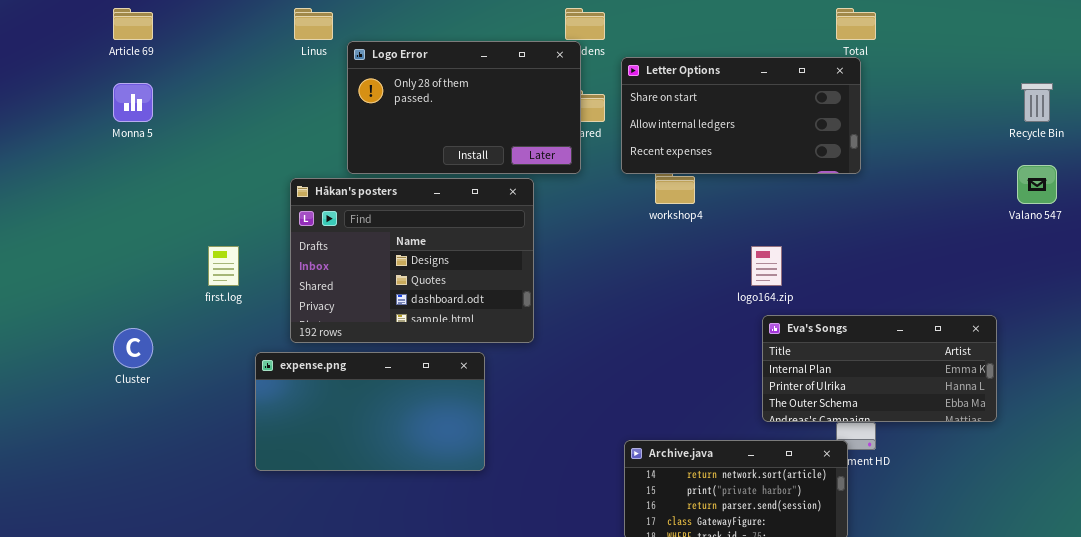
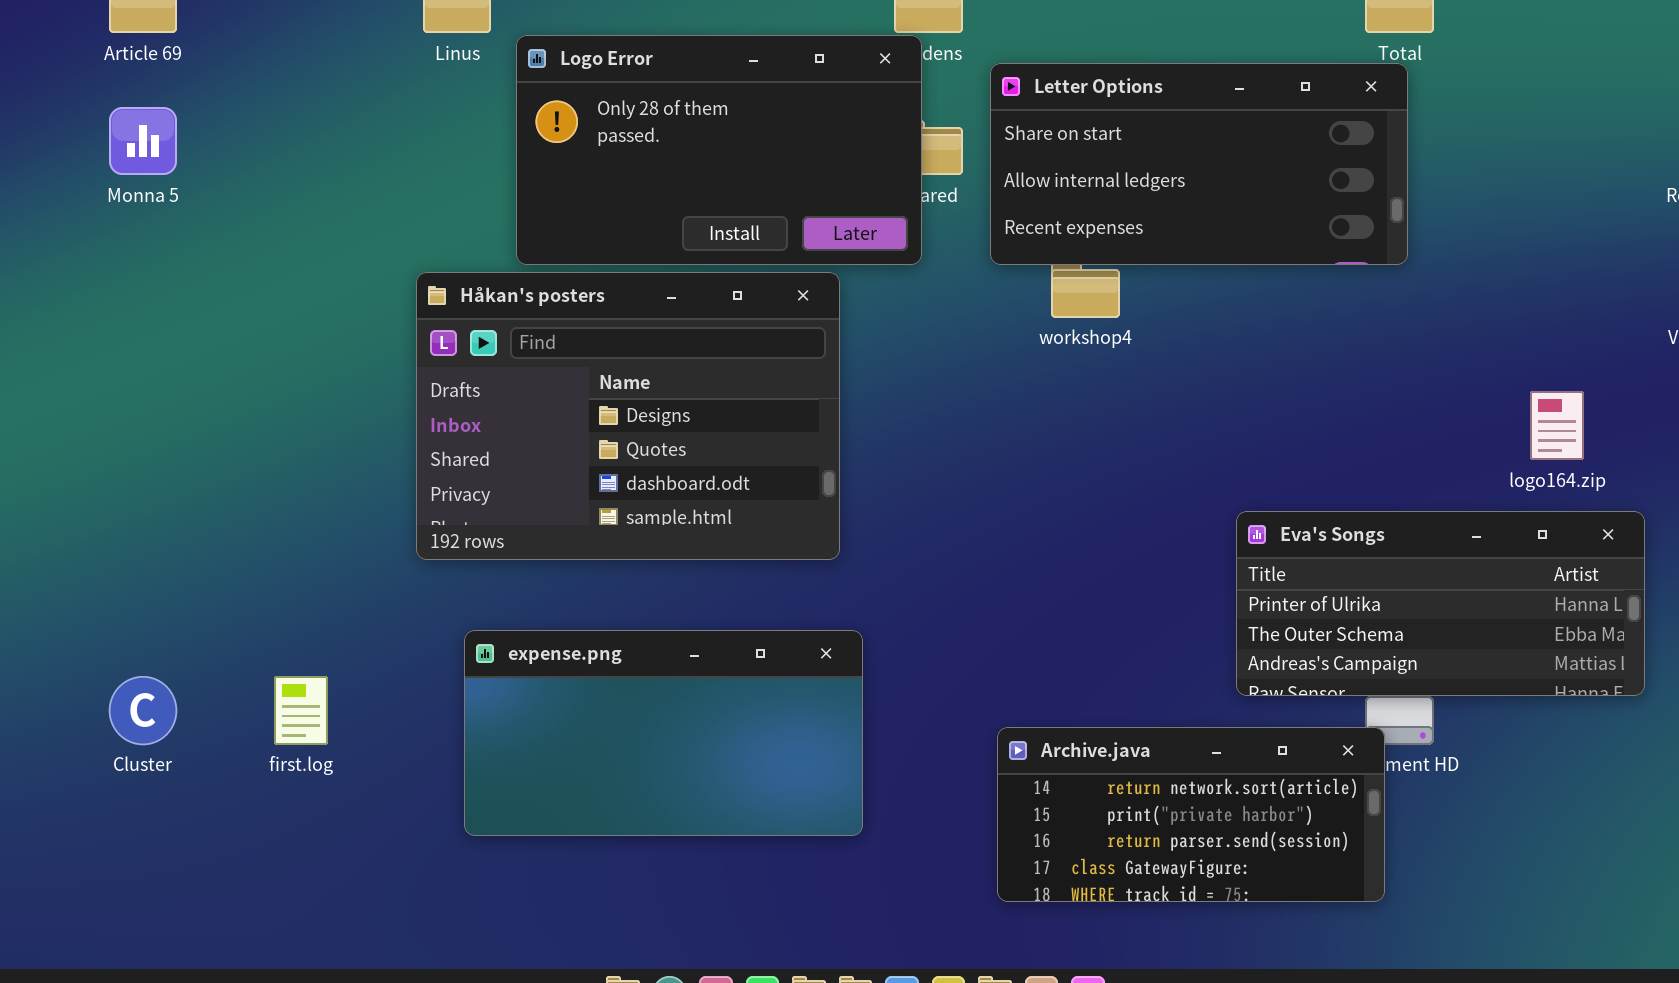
first.log: [208,246,239,286] -> [274,676,328,745], moved
logo164.zip: [751,246,782,286] -> [1530,391,1584,460], moved
Eva's Songs: [762,315,997,422] -> [1236,511,1645,696], scrolled down 1 row
Cluster: [113,328,153,368] -> [109,676,177,745], moved
expense.png: [255,352,485,471] -> [464,630,863,836], moved

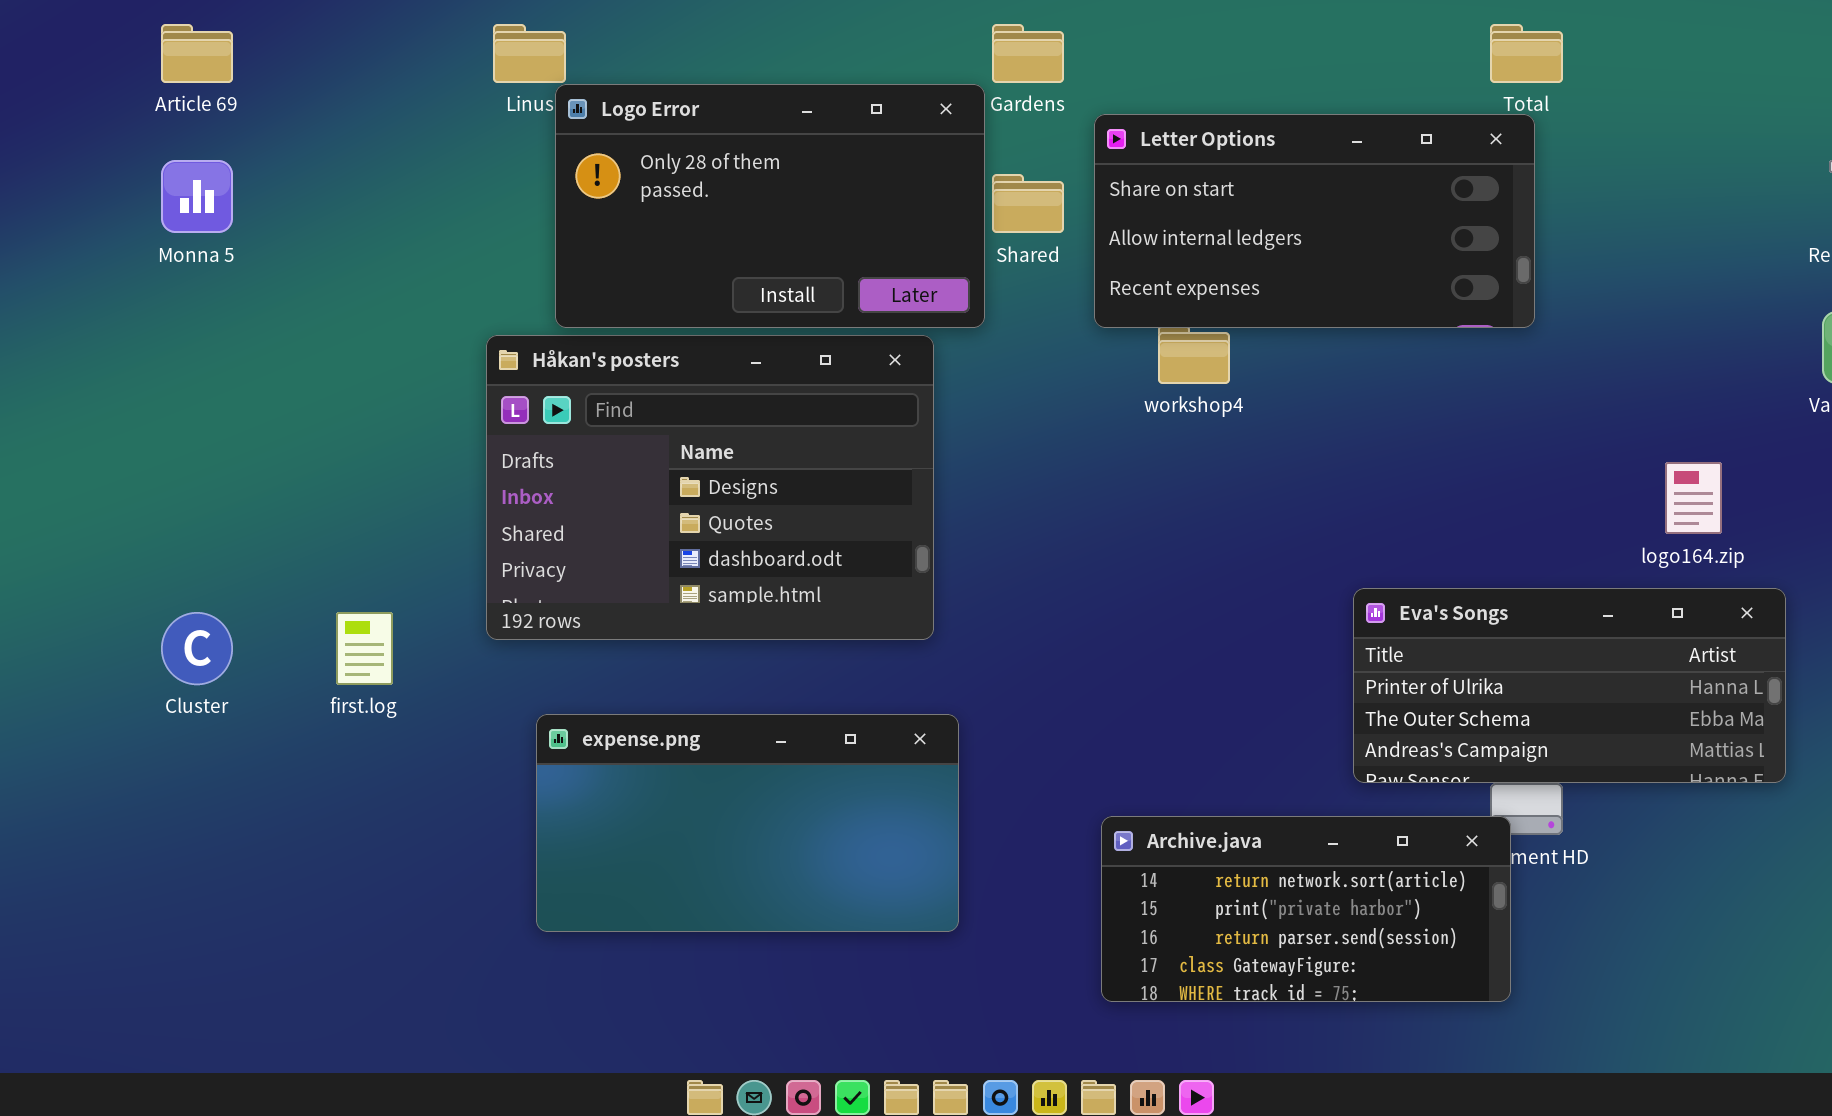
Logo Error: [516,35,922,265] -> [555,84,985,328], moved
Cluster: [109,676,177,745] -> [161,612,233,685], moved
first.log: [274,676,328,745] -> [336,612,393,685], moved

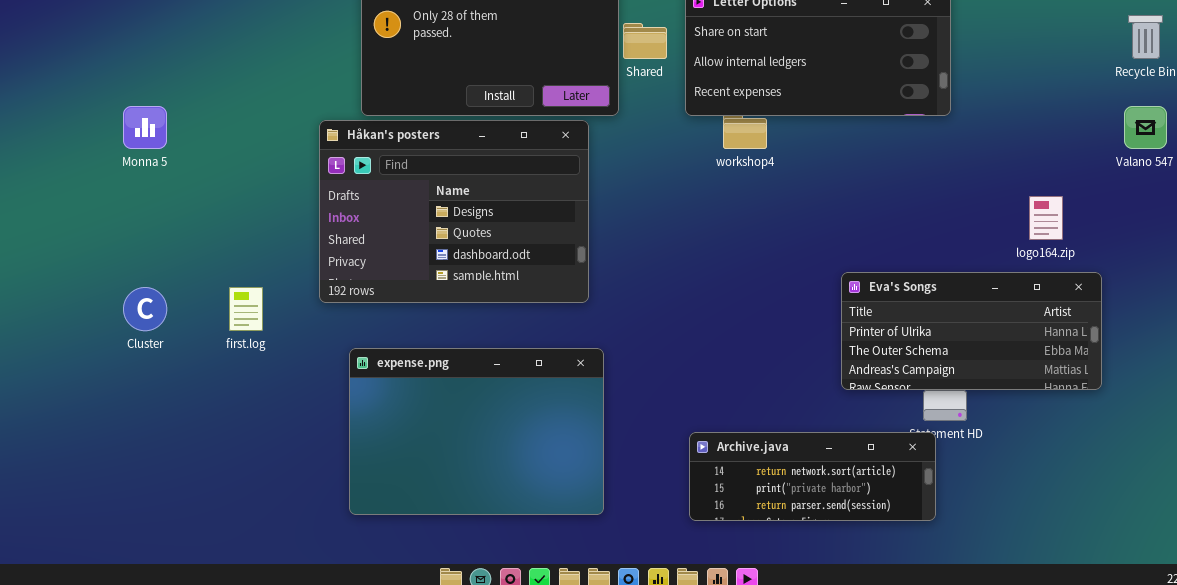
Monna 5: [161,160,233,233] -> [123,106,167,149], moved
expense.png: [536,714,959,932] -> [349,348,604,515], resized
Archive.java: [1101,816,1511,1002] -> [689,432,936,521], resized

